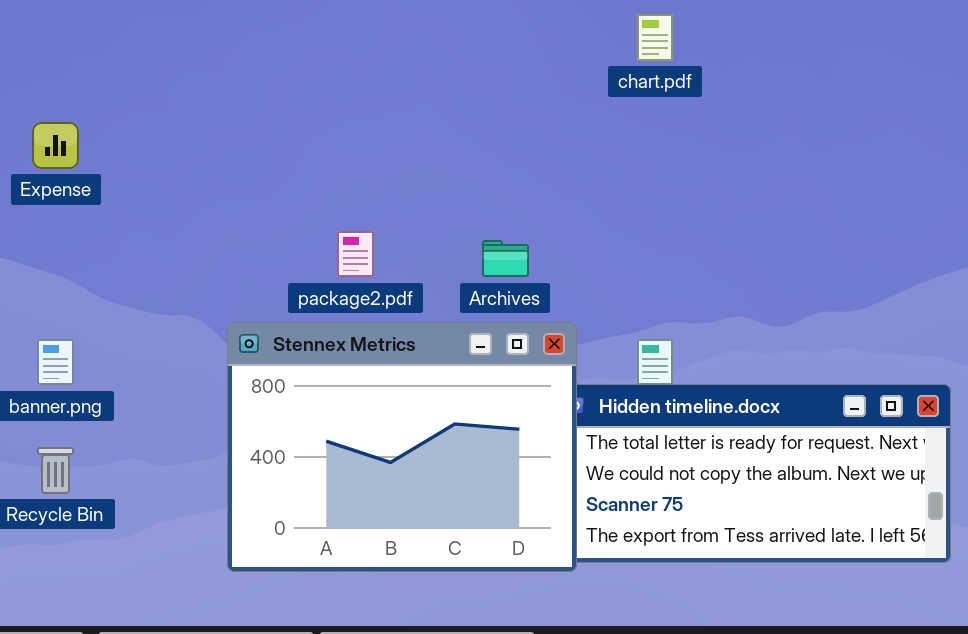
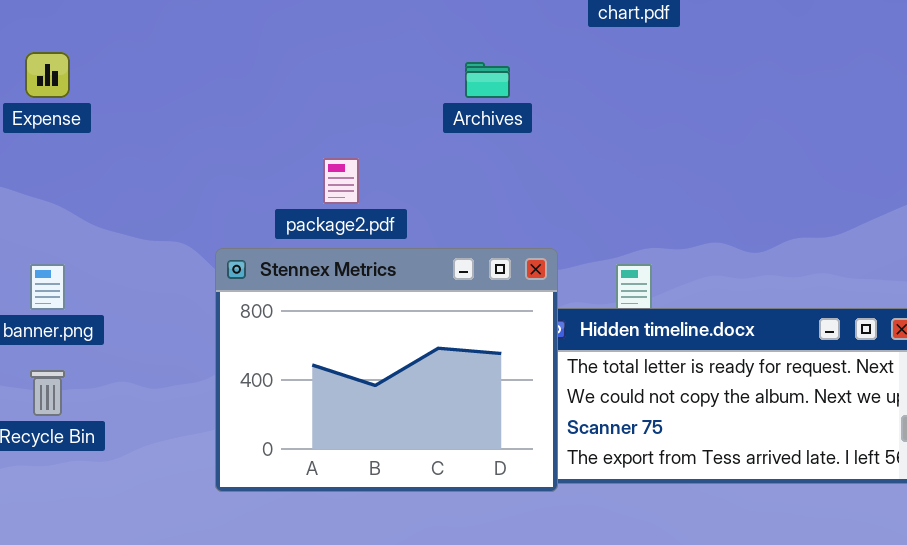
Archives: [482,240,529,277] -> [465,62,510,98], moved

